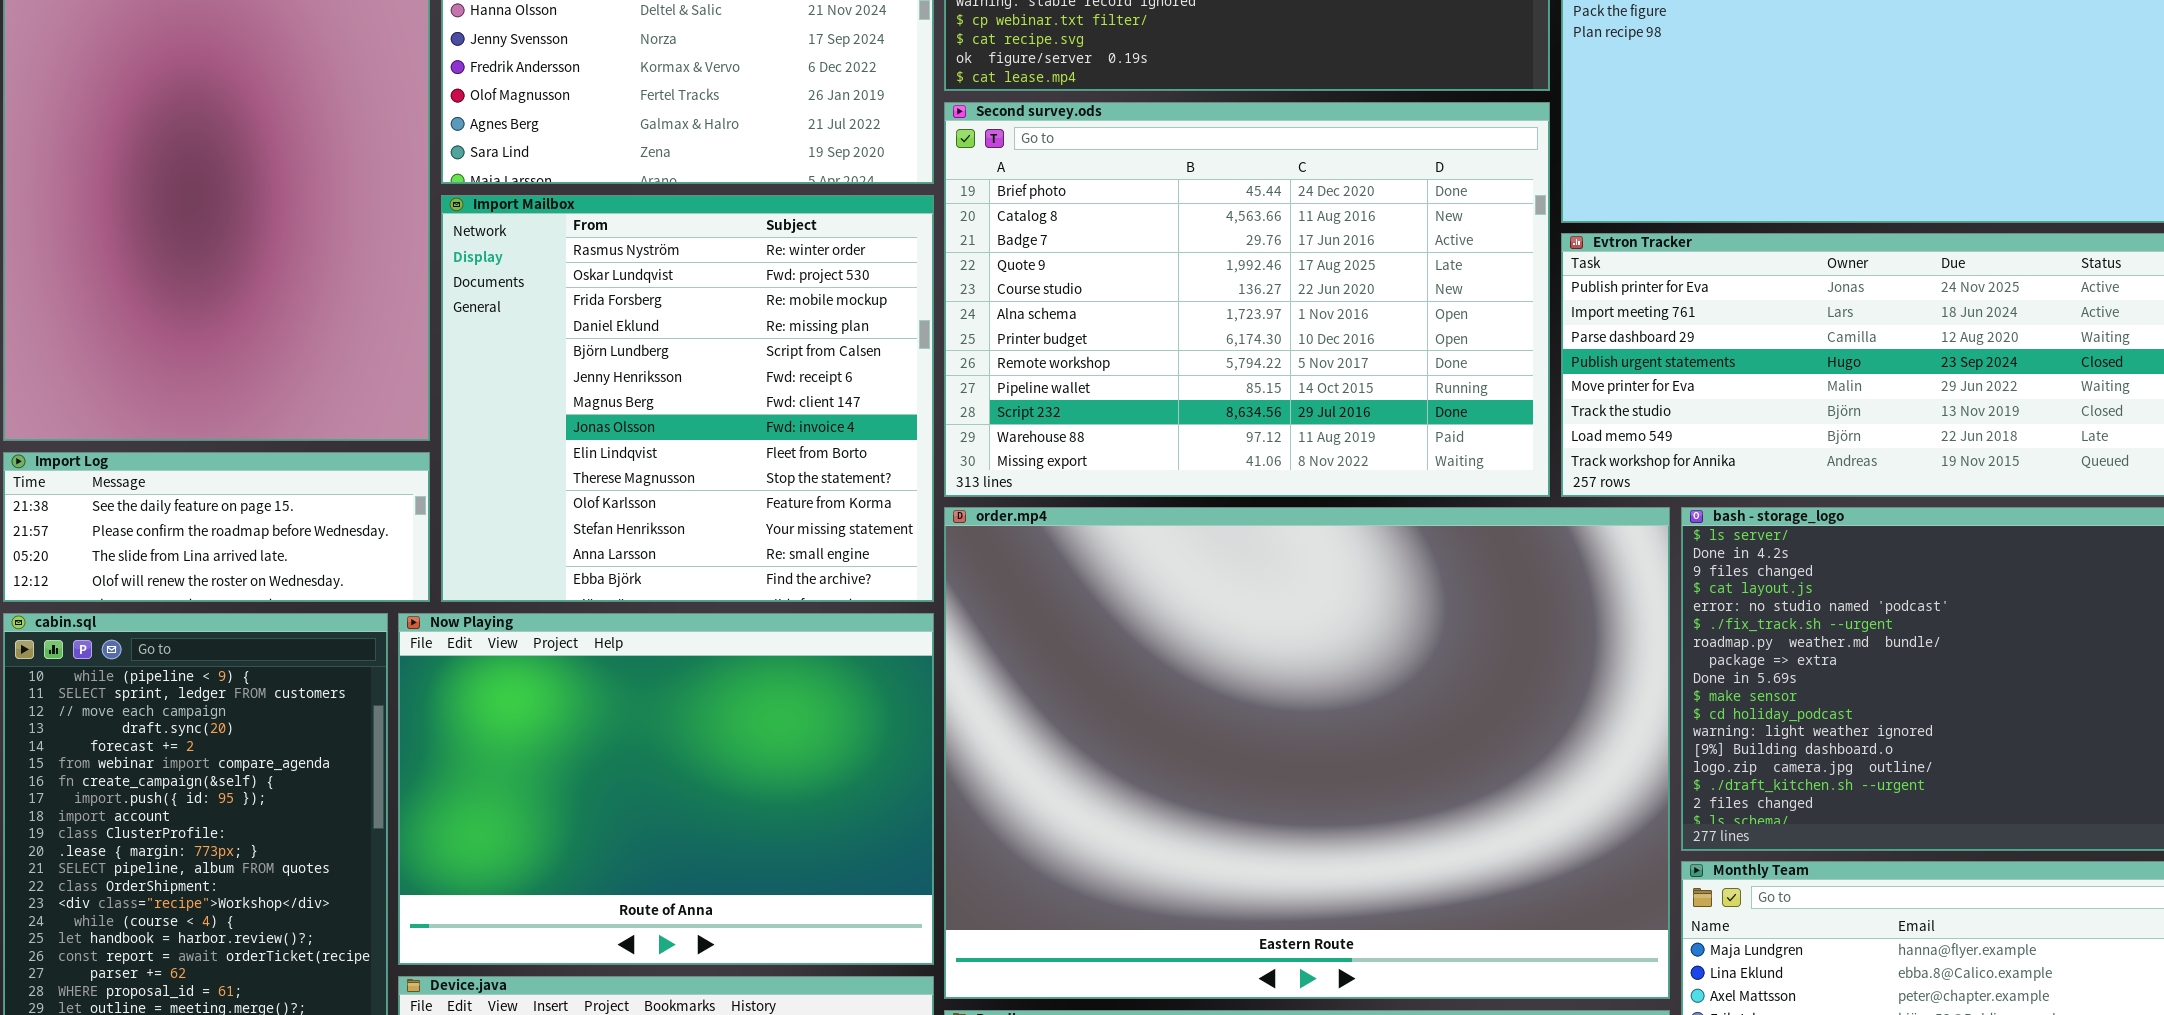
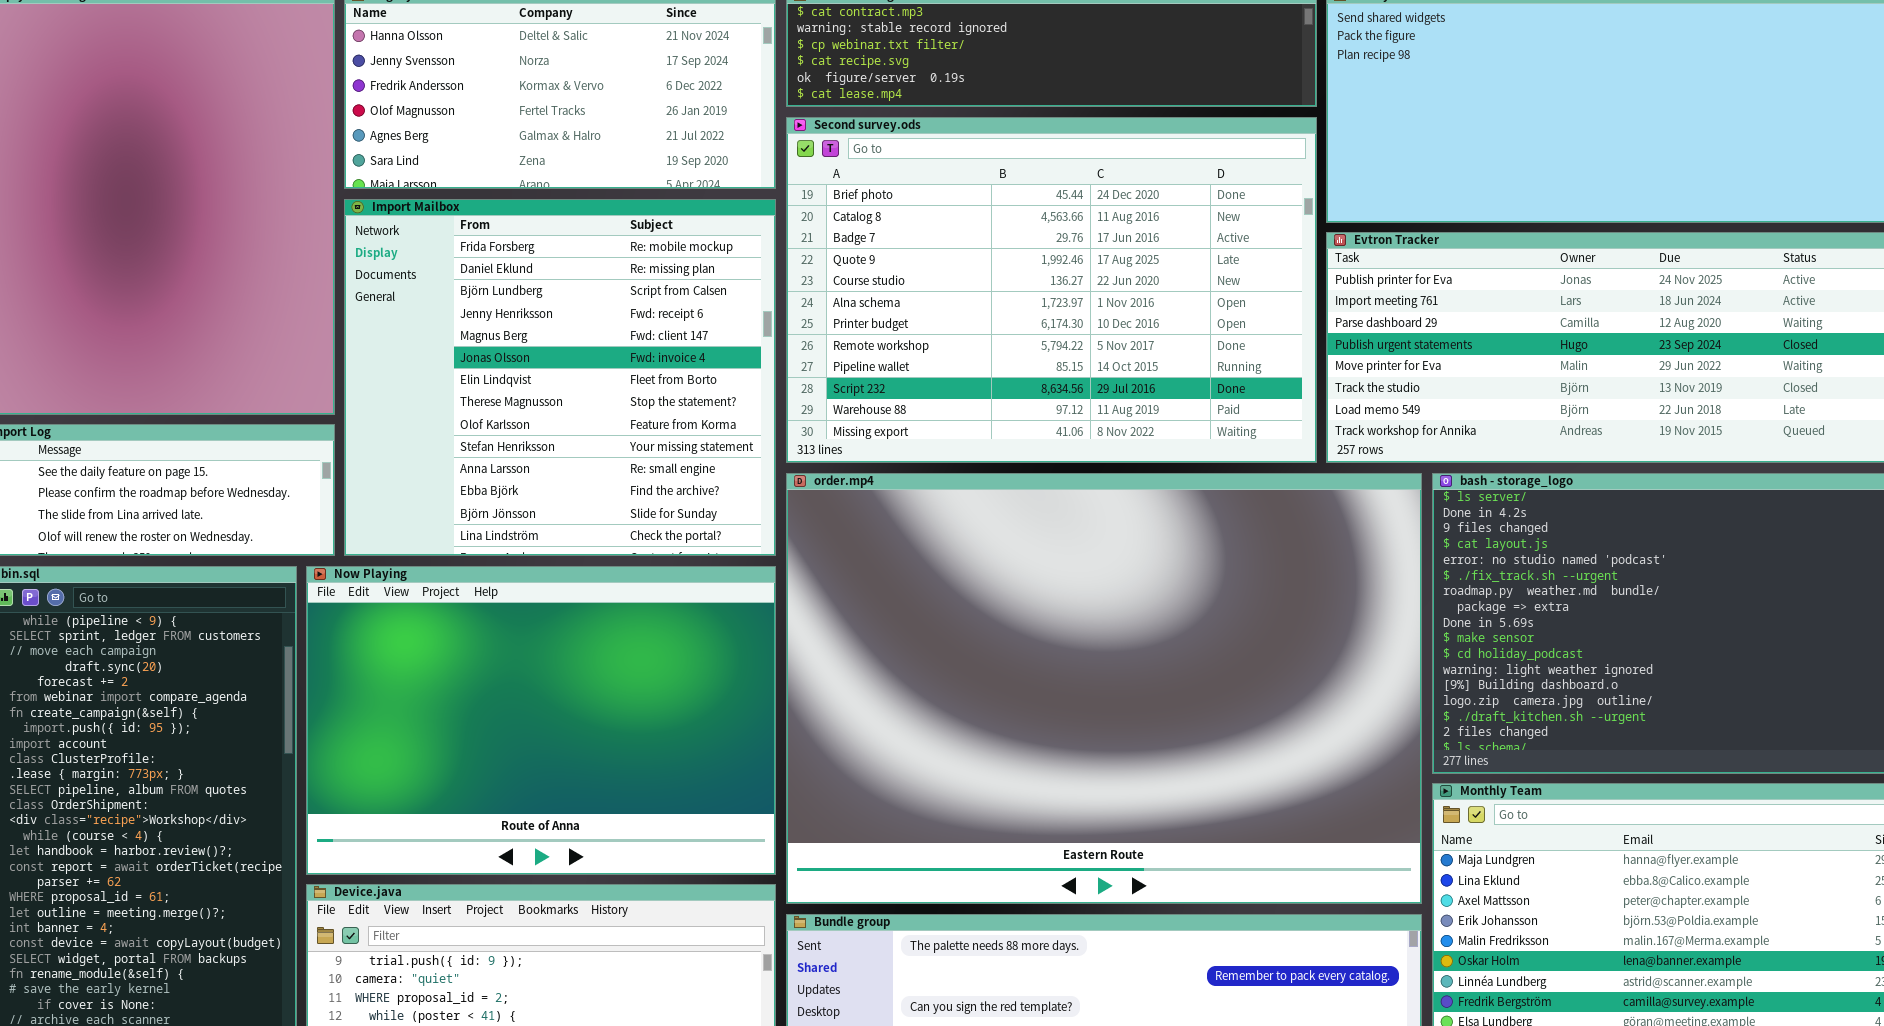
Import Mailbox: [441,195,934,602] -> [344,199,776,556], scrolled down 2 rows

